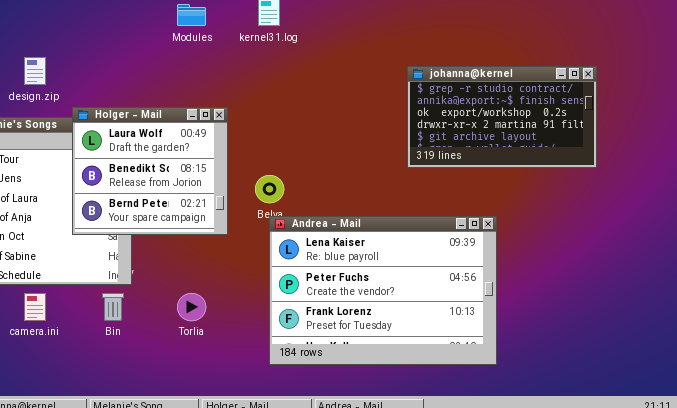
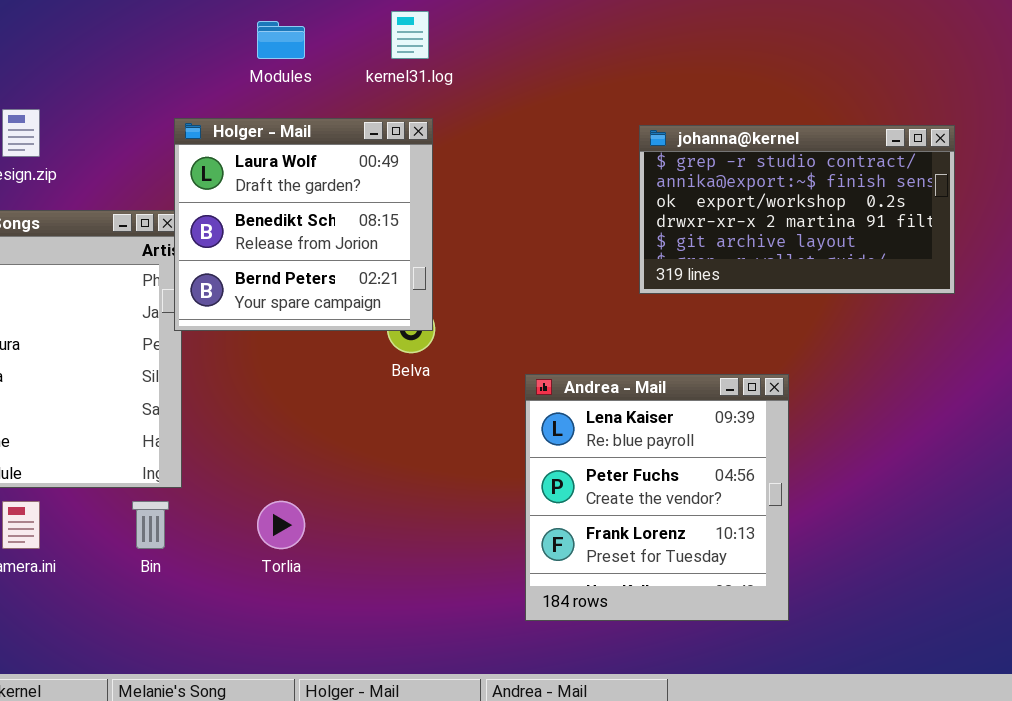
Holger - Mail: [72,107,228,235] -> [174,118,433,331], moved
Andrea - Mail: [269,216,497,365] -> [525,374,789,621], resized

